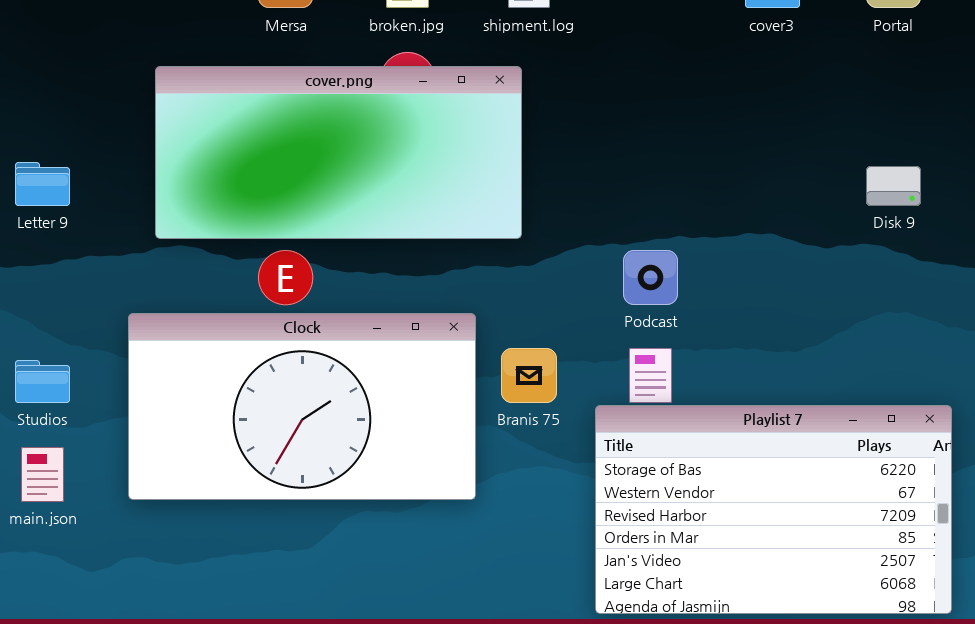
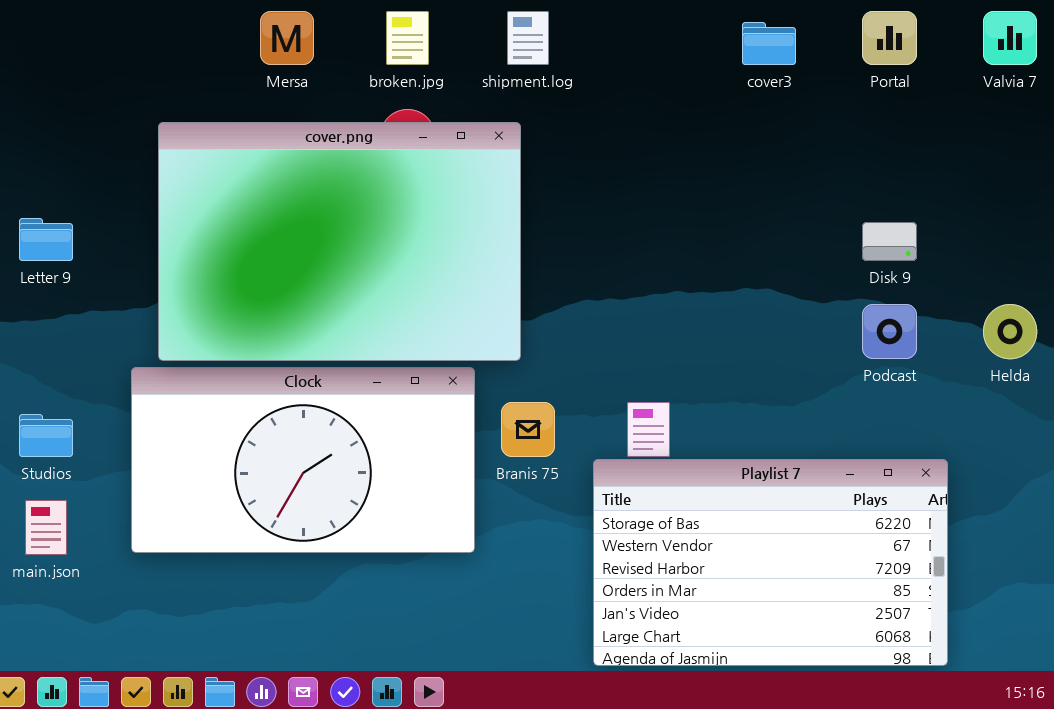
cover.png: [155,66,522,239] -> [158,122,521,361], resized
Podcast: [623,250,678,305] -> [862,304,917,359], moved

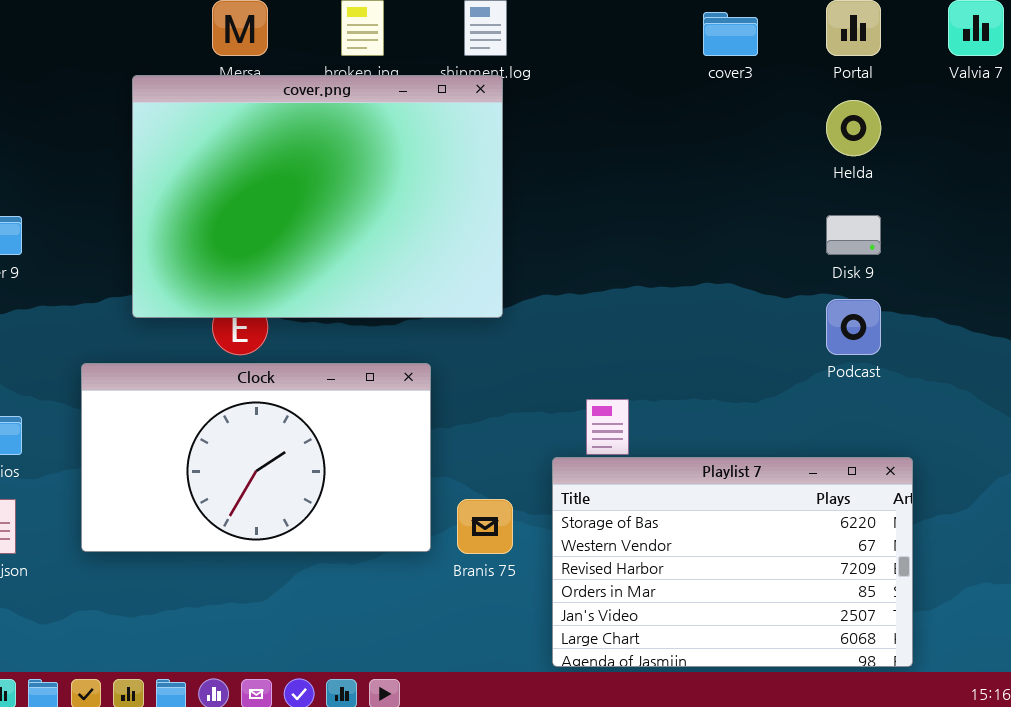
cover.png: [158,122,521,361] -> [132,75,503,318], moved
Helda: [983,304,1037,359] -> [826,100,881,156], moved
Branis 75: [501,402,555,457] -> [457,499,513,554], moved

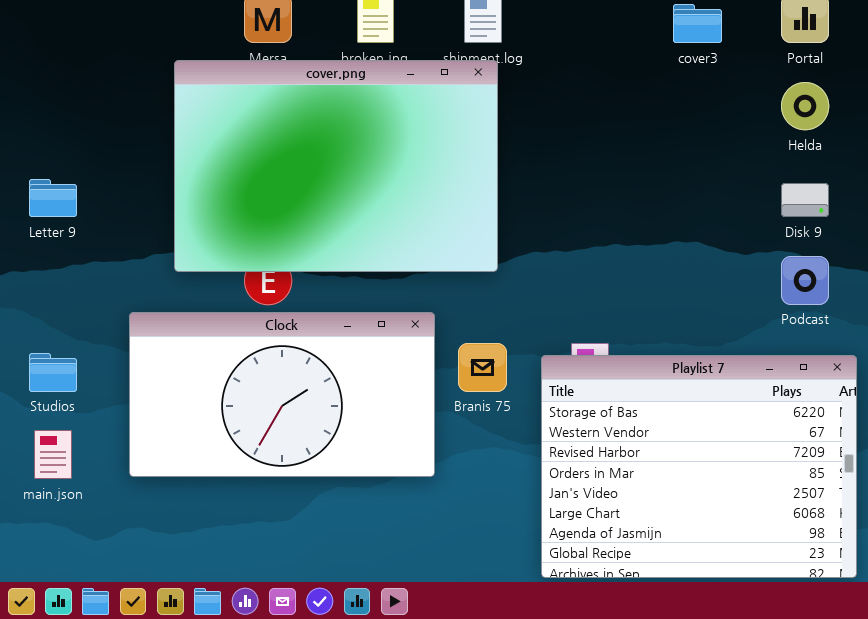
Playlist 7: [552,457,913,667] -> [541,355,857,578], resized
Branis 75: [457,499,513,554] -> [458,343,507,392], moved

